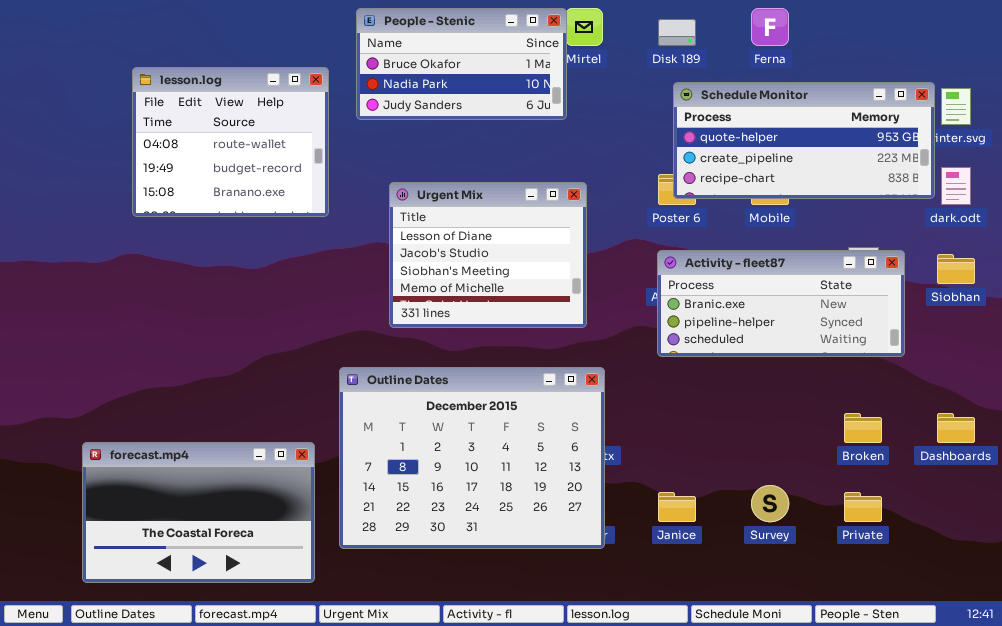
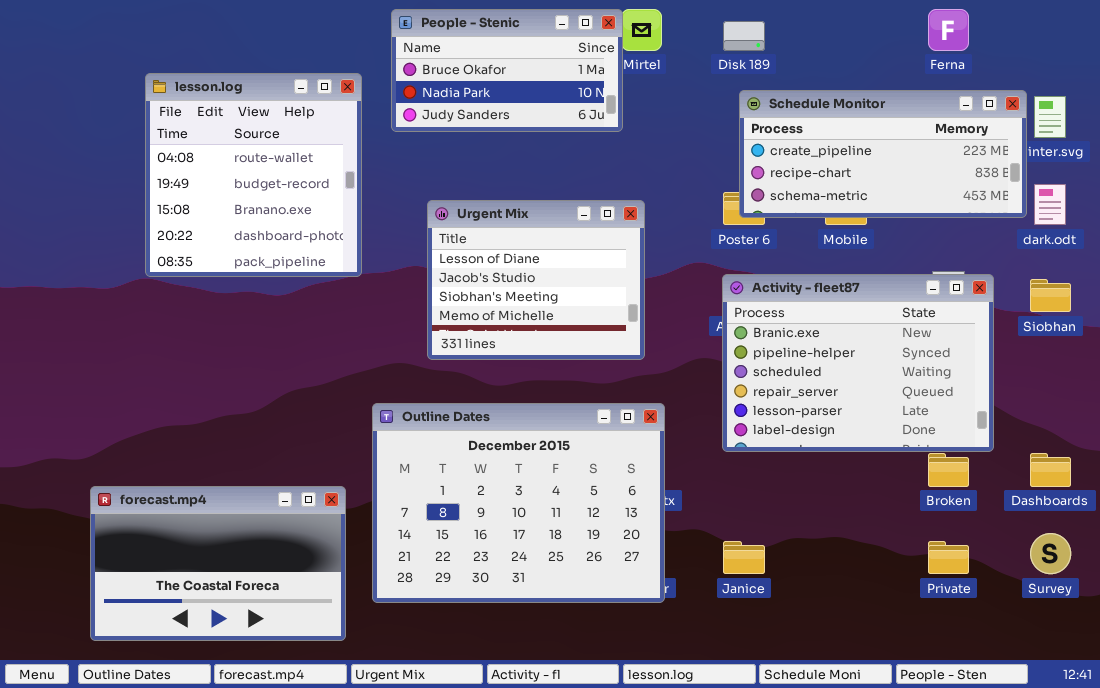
Ferna: [751,8,789,46] -> [928,9,969,51], moved
lesson.log: [132,67,329,217] -> [145,73,362,277], resized
Schedule Monitor: [673,82,935,199] -> [739,90,1027,218], scrolled down 1 row
Activity - fleet87: [657,250,905,357] -> [722,274,994,452], resized
Survey: [751,485,789,522] -> [1030,533,1071,574], moved

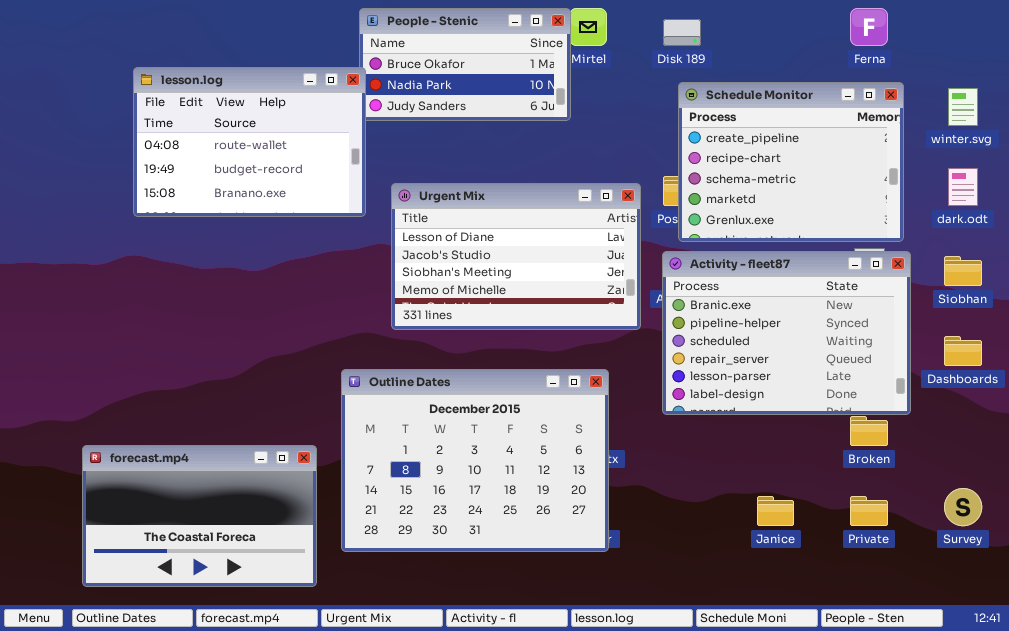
lesson.log: [145,73,362,277] -> [133,67,366,217], resized
Schedule Monitor: [739,90,1027,218] -> [678,82,904,242], resized
Urgent Mix: [427,200,645,360] -> [391,183,641,330], resized
Dashboards: [1030,453,1071,487] -> [944,336,982,366], moved
Janice: [723,541,765,574] -> [757,496,794,526], moved

